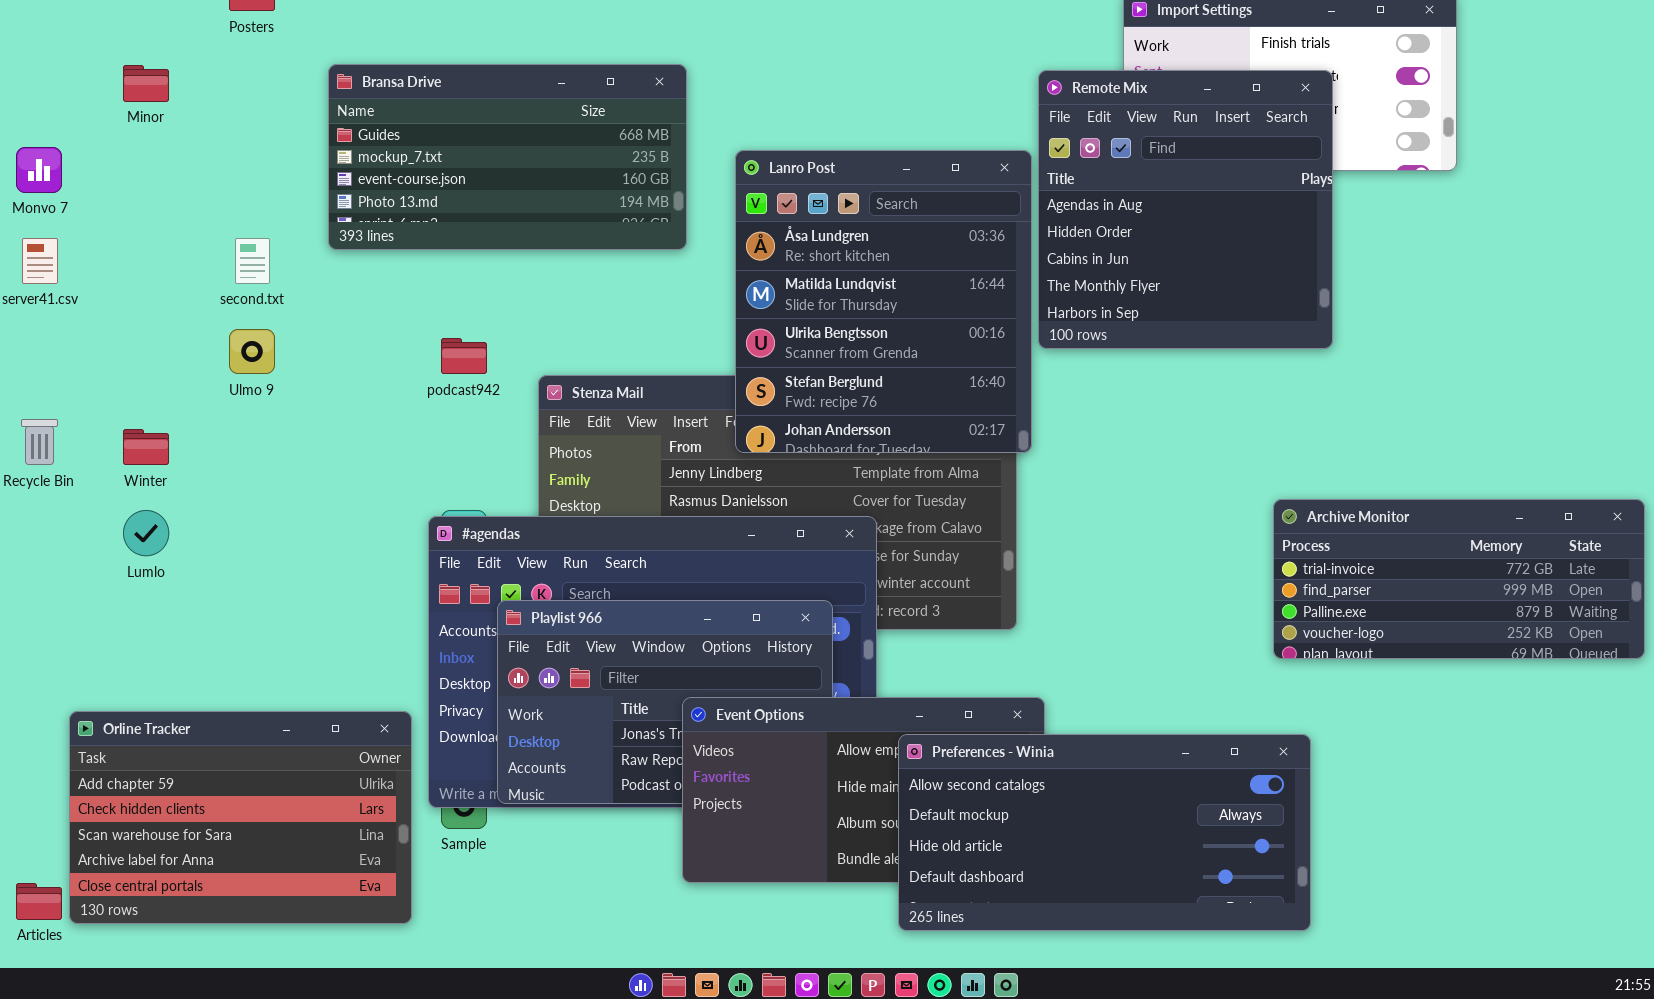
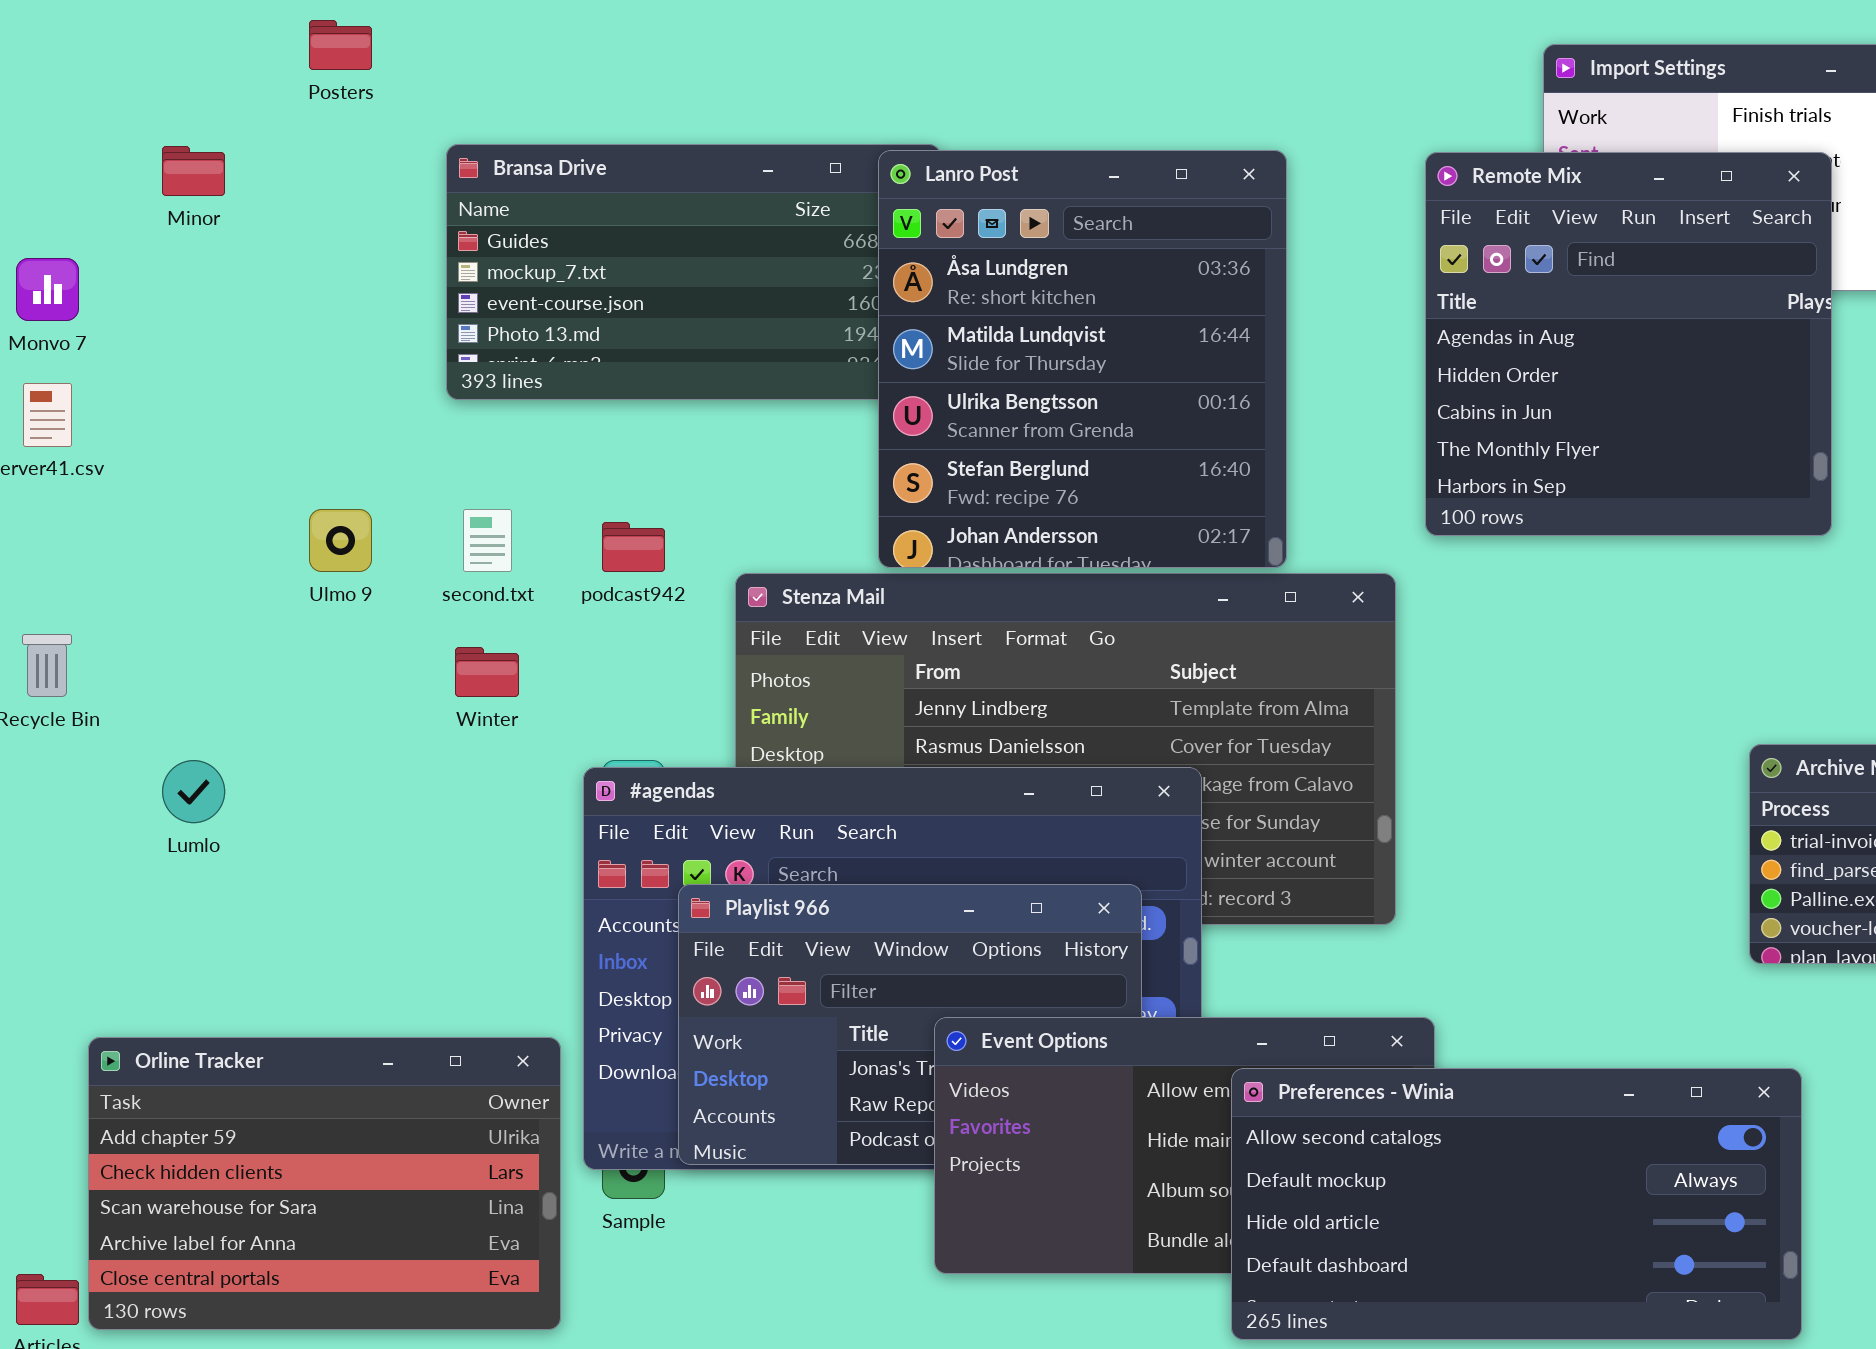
Lanro Post: [735,150,1032,453] -> [878,150,1287,568], moved
second.txt: [235,238,270,284] -> [463,509,512,572], moved
Winter: [123,429,169,465] -> [455,647,519,697], moved

